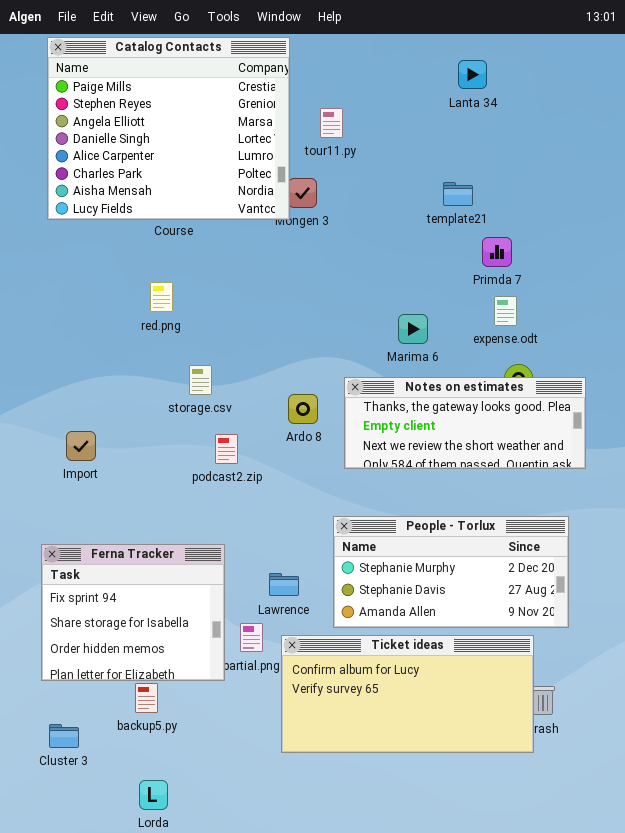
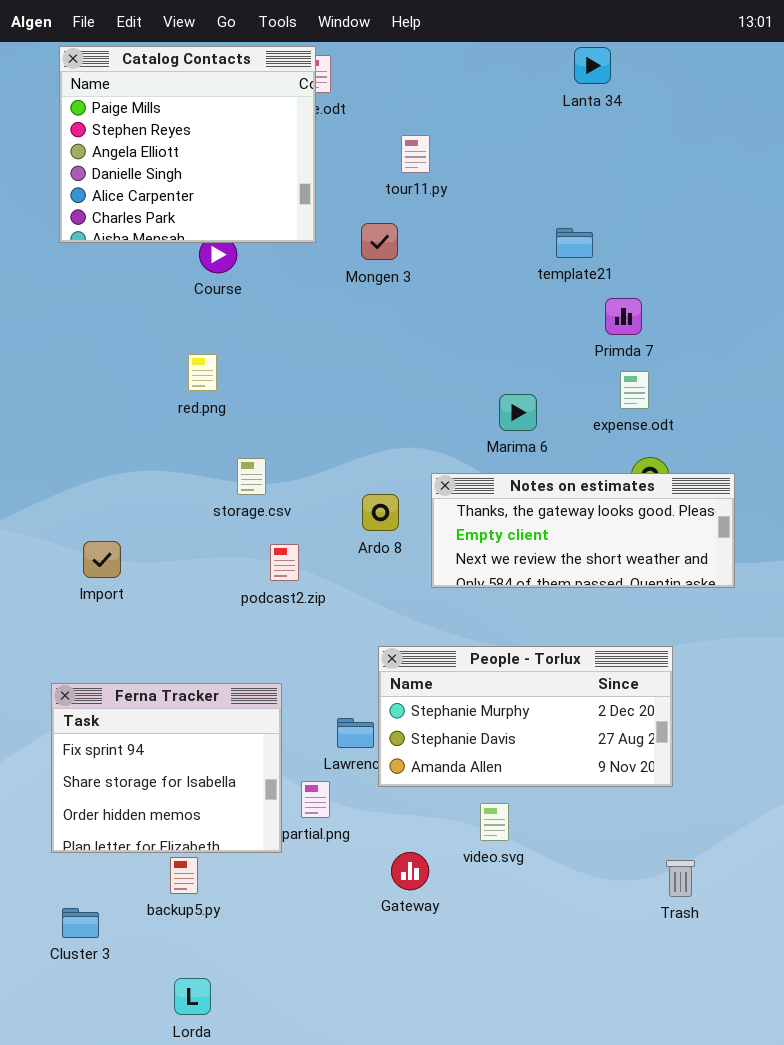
Catalog Contacts: [47,37,290,220] -> [59,46,316,243], resized
Lanta 34: [458,60,487,89] -> [574,47,611,84], moved
People - Torlux: [333,516,569,628] -> [378,646,673,787], moved
Ticket ideas: [281,635,534,753] -> none, closed

